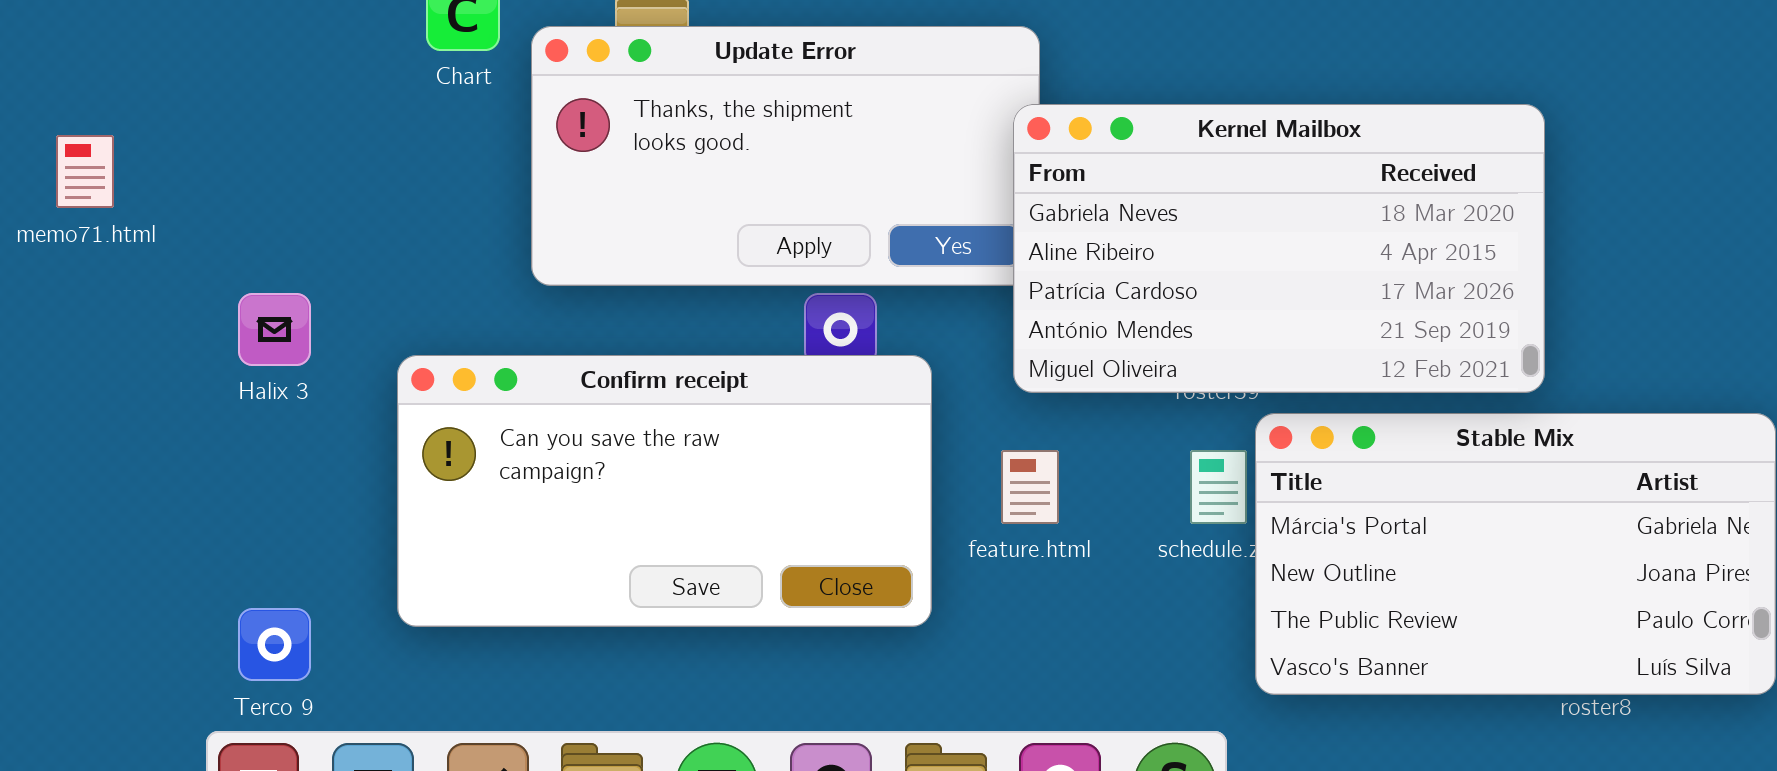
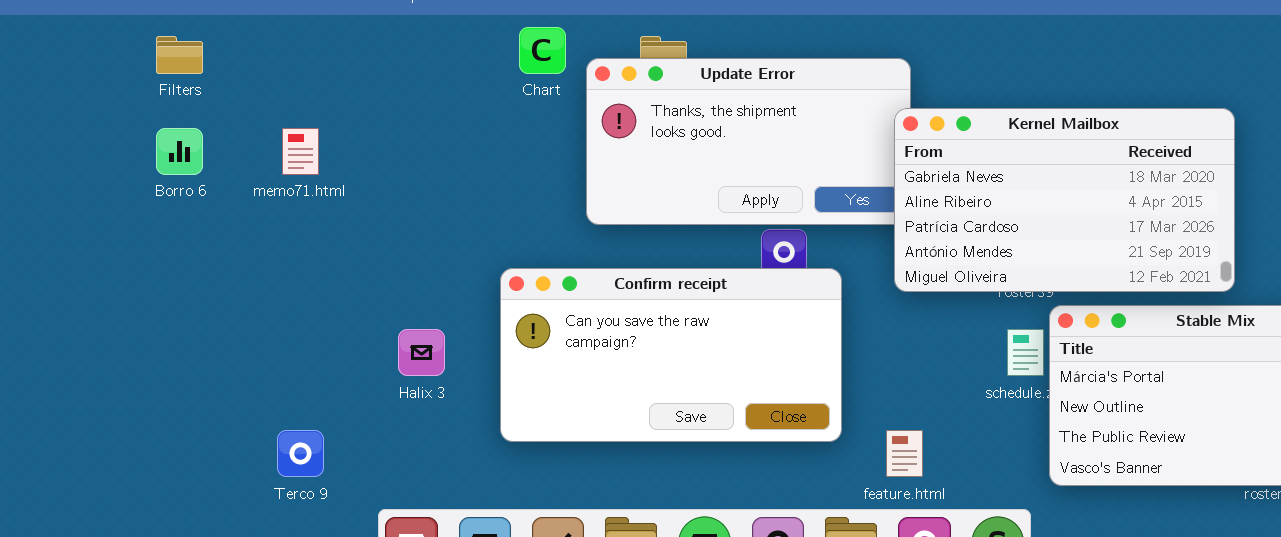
Halix 3: [238,293,311,366] -> [398,329,445,376], moved
feature.html: [1001,450,1059,524] -> [886,430,923,477], moved
Terco 9: [238,608,311,681] -> [277,430,324,477], moved

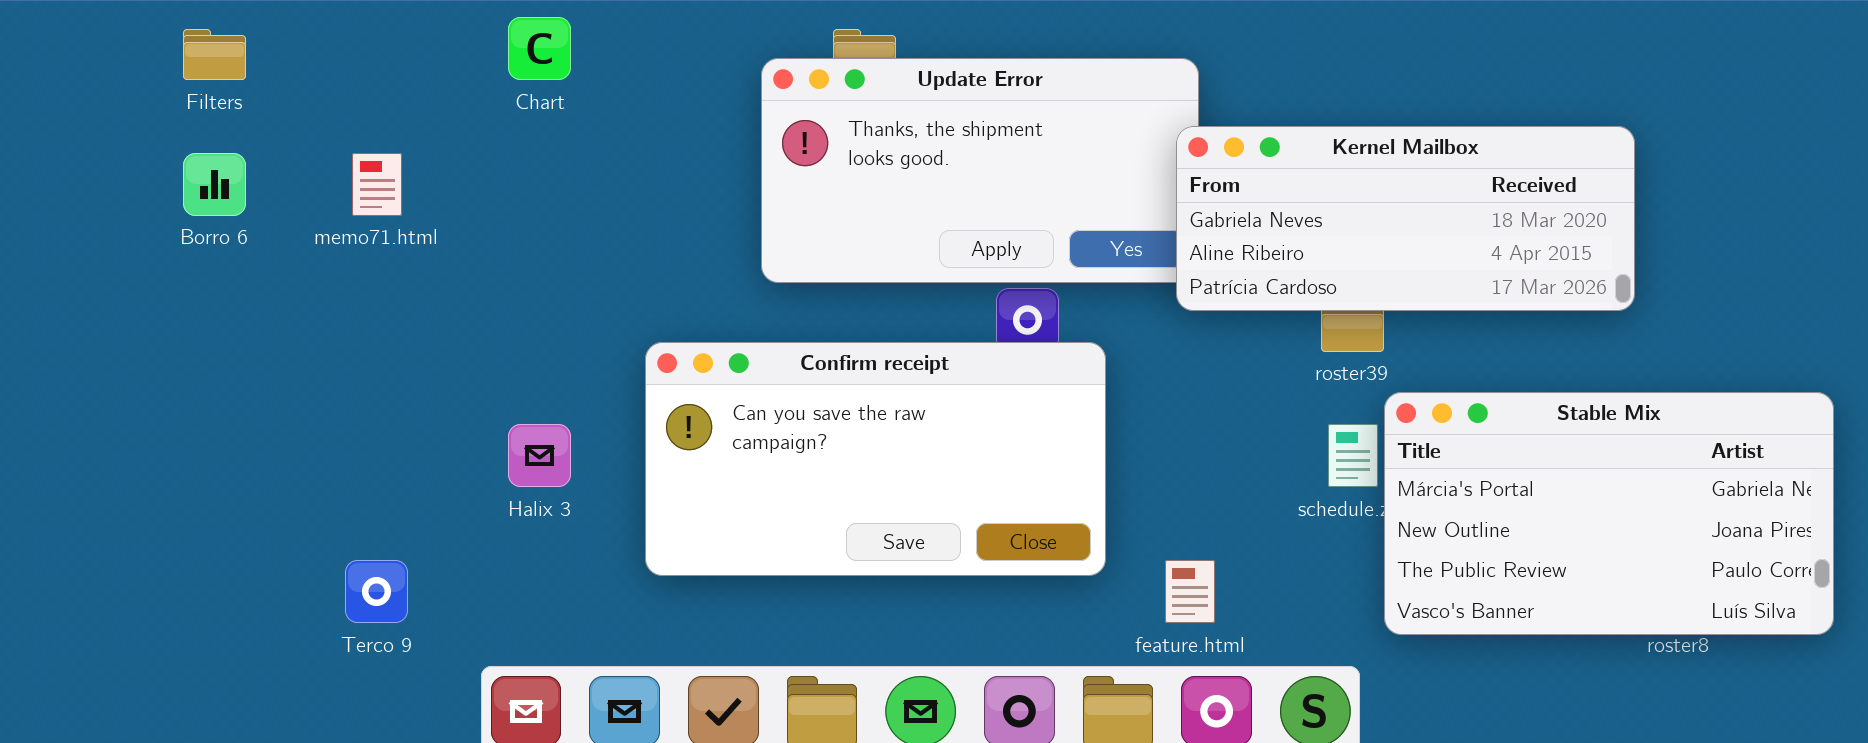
Chart: [519,27,566,74] -> [508,17,571,80], moved
Kernel Mailbox: [894,108,1235,292] -> [1176,126,1635,311], resized

